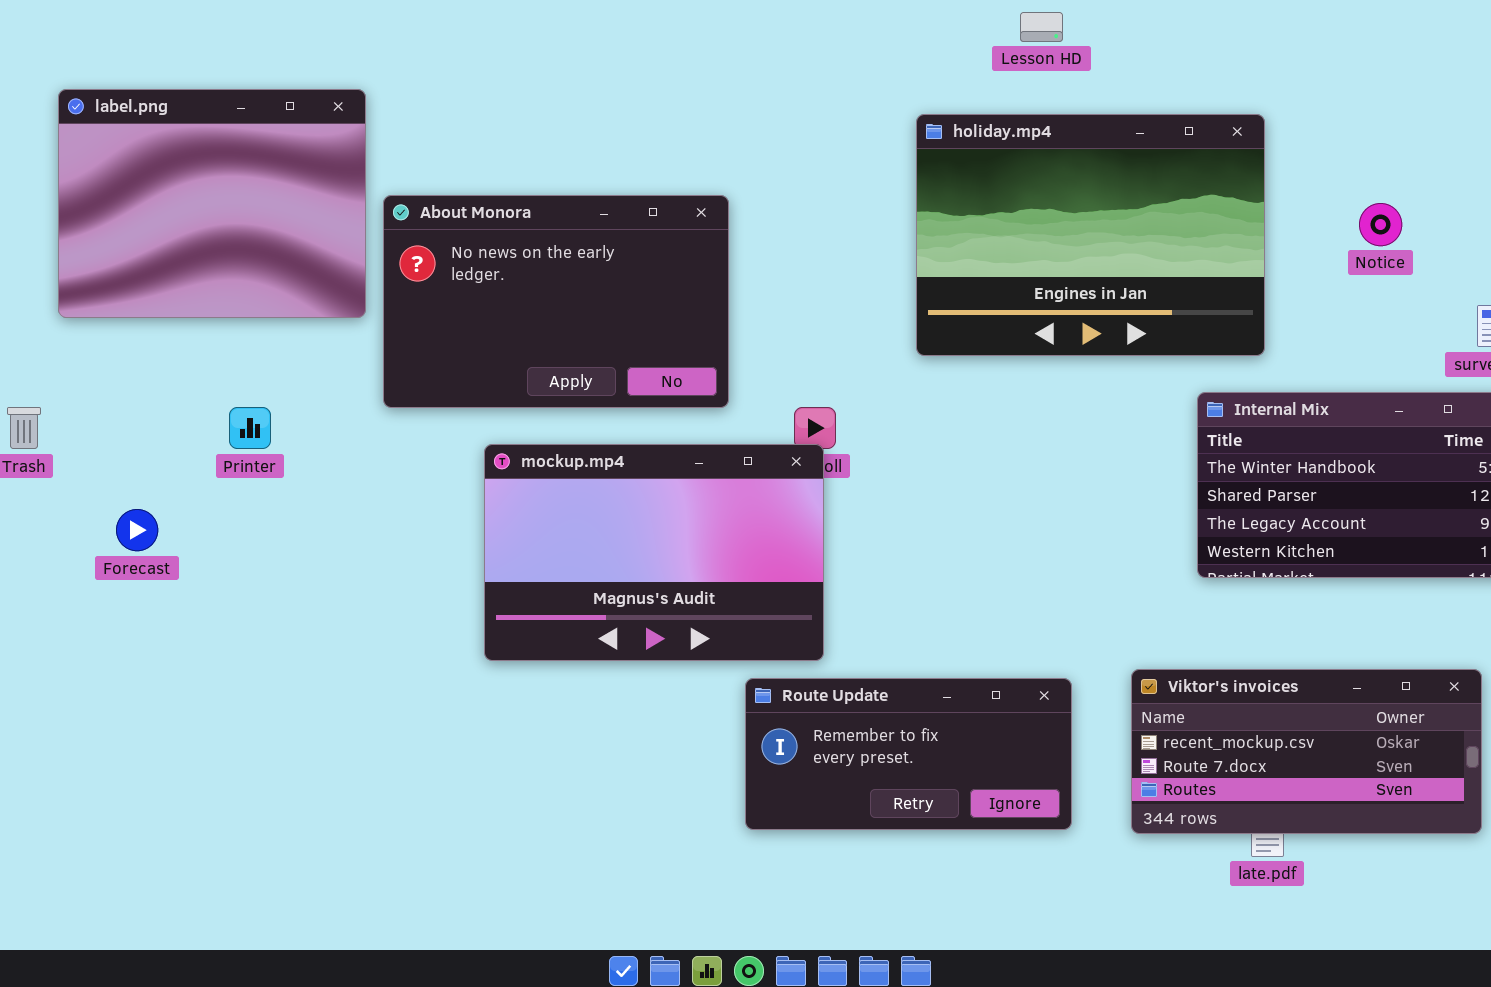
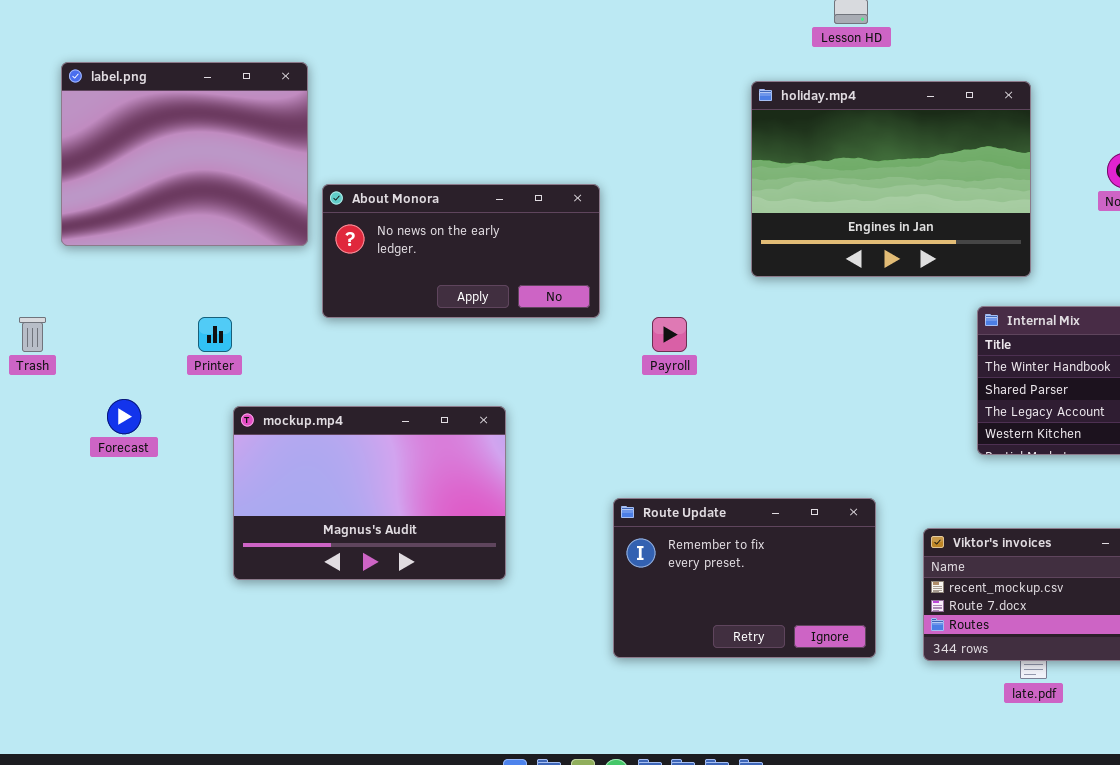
About Monora: [383,195,729,408] -> [322,184,600,318], resized
mockup.mp4: [484,444,824,661] -> [233,406,506,580], moved
Route Update: [745,678,1072,830] -> [613,498,876,658], resized

